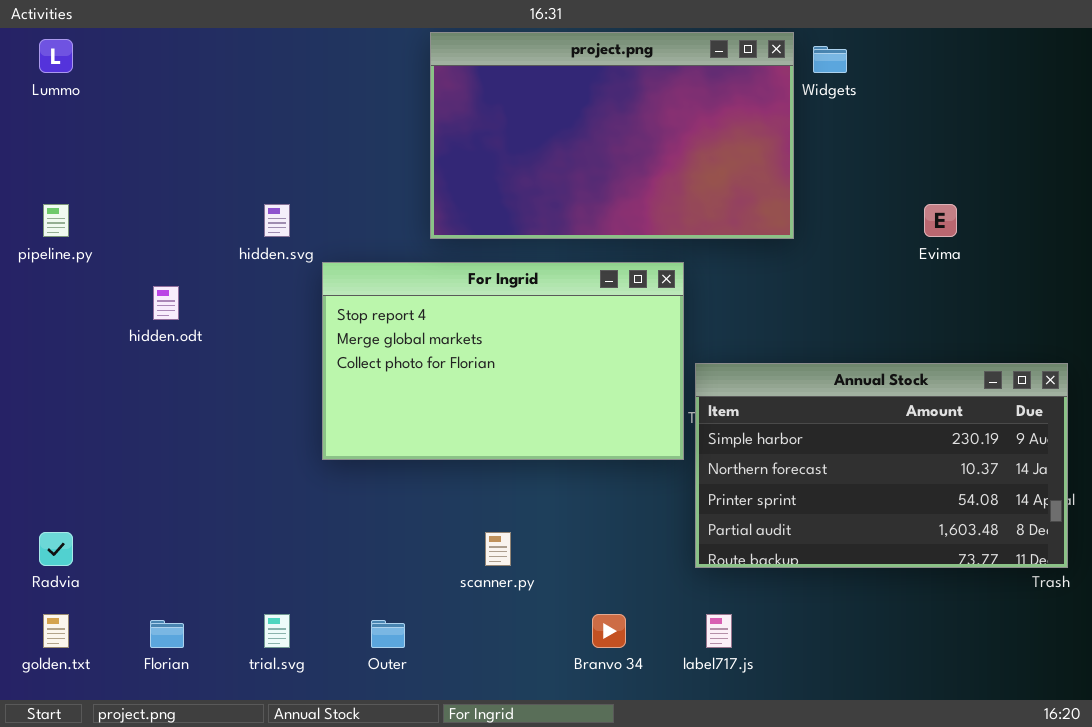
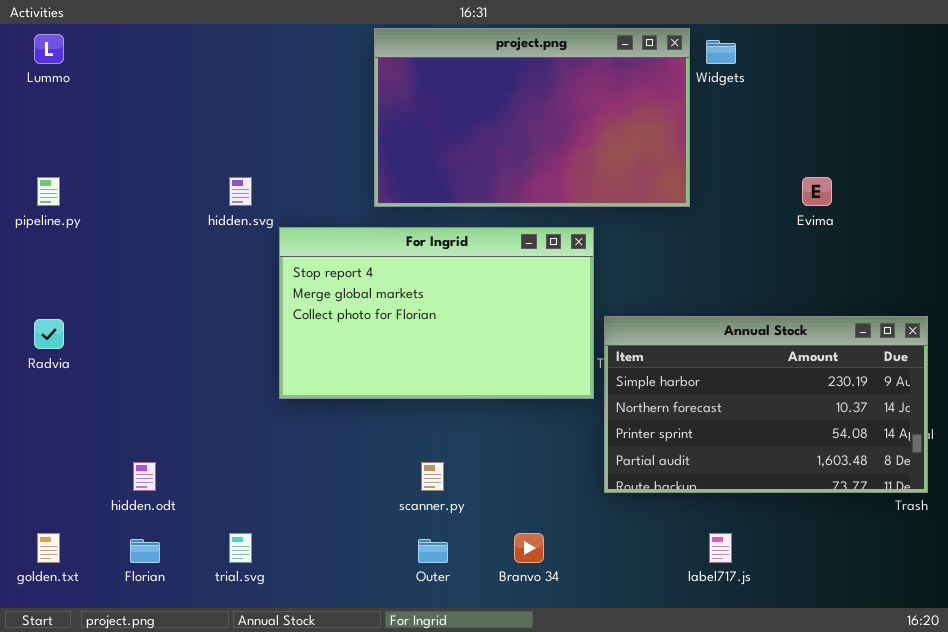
hidden.odt: [153,286,179,320] -> [133,462,156,491], moved
Radvia: [39,532,73,566] -> [34,319,64,349], moved
label717.js: [706,614,732,648] -> [709,533,732,563], moved
Outer: [371,620,405,648] -> [418,539,448,563], moved

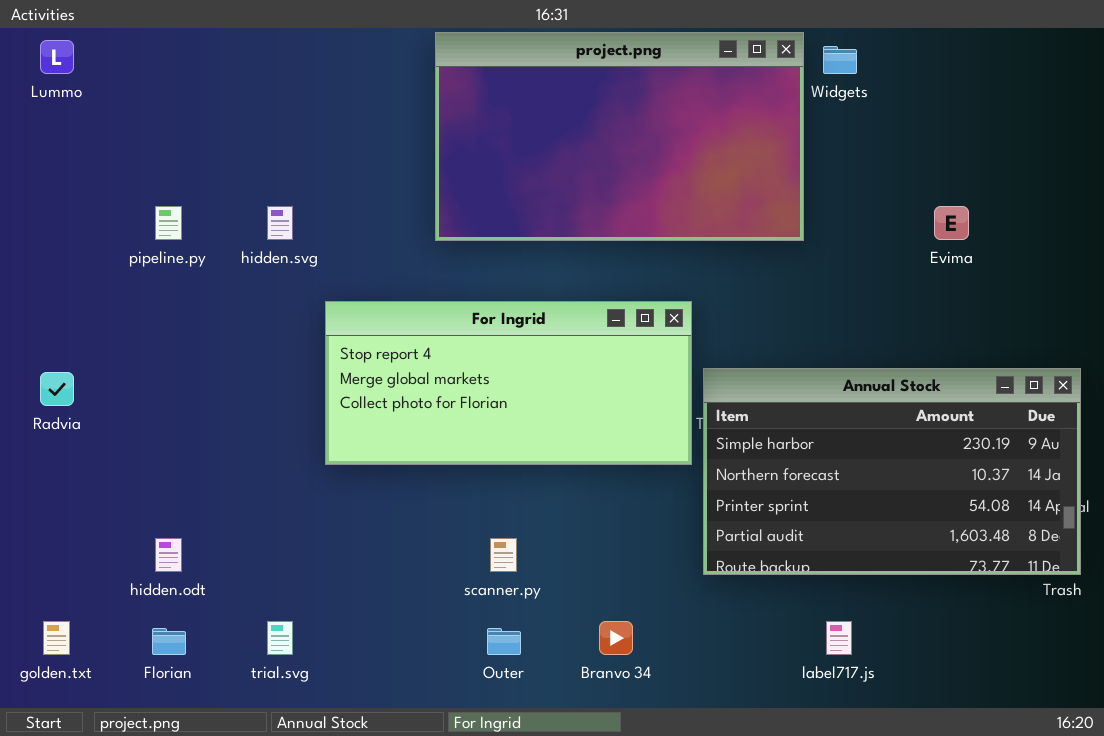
pipeline.py: [37,177,60,206] -> [155,206,182,240], moved
For Ingrid: [279,227,594,399] -> [325,301,692,465], resized

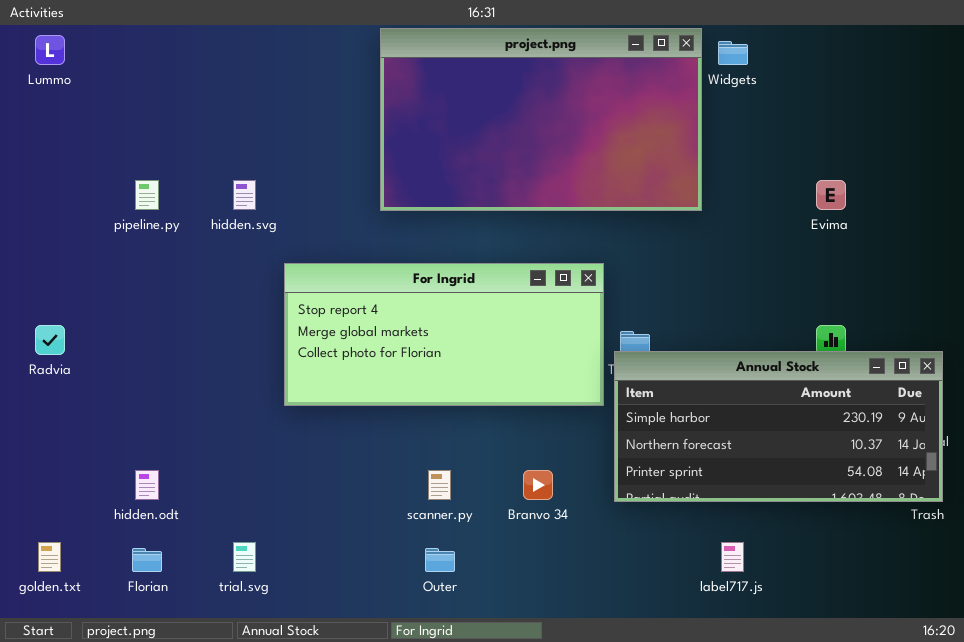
Annual Stock: [703,368,1081,575] -> [614,351,943,502], resized
Branvo 34: [599,621,633,655] -> [523,470,553,500], moved

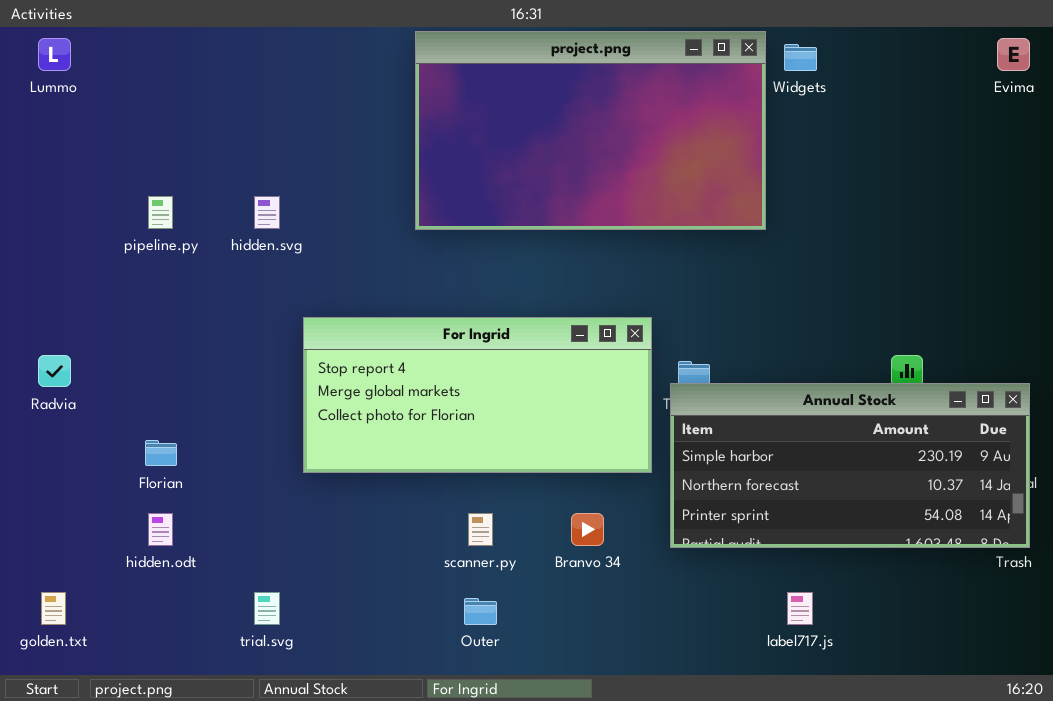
Evima: [816,180,846,210] -> [997,38,1030,71], moved
For Ingrid: [284,263,604,406] -> [303,317,652,473], moved
Florian: [132,548,162,572] -> [145,440,177,466], moved

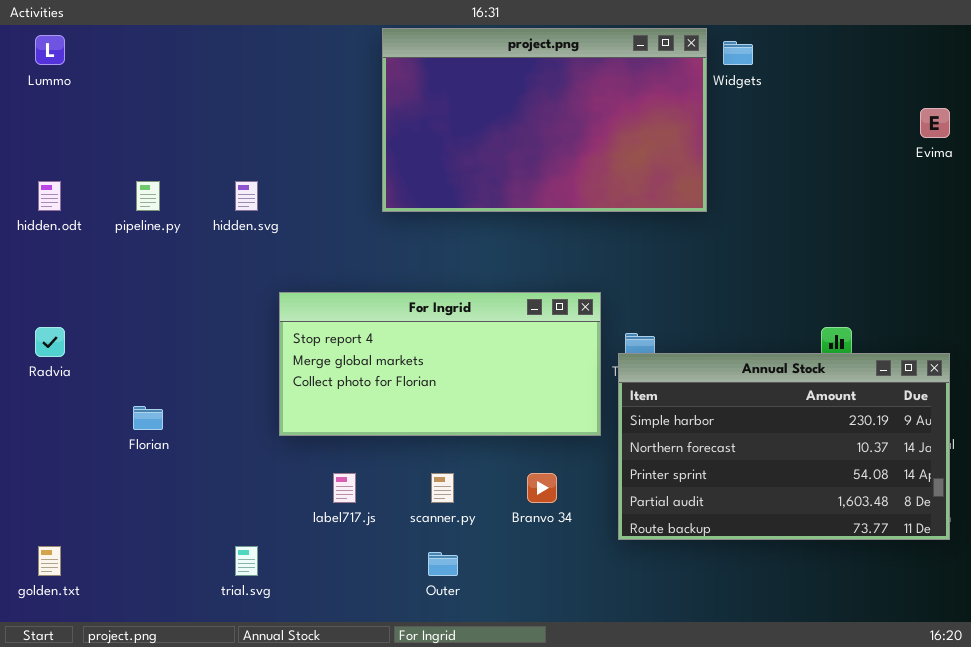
Evima: [997,38,1030,71] -> [920,108,950,138], moved
Annual Stock: [670,383,1030,548] -> [618,353,950,540], resized
hidden.odt: [148,513,173,546] -> [38,181,61,211], moved
label717.js: [787,592,813,625] -> [333,473,356,503], moved

